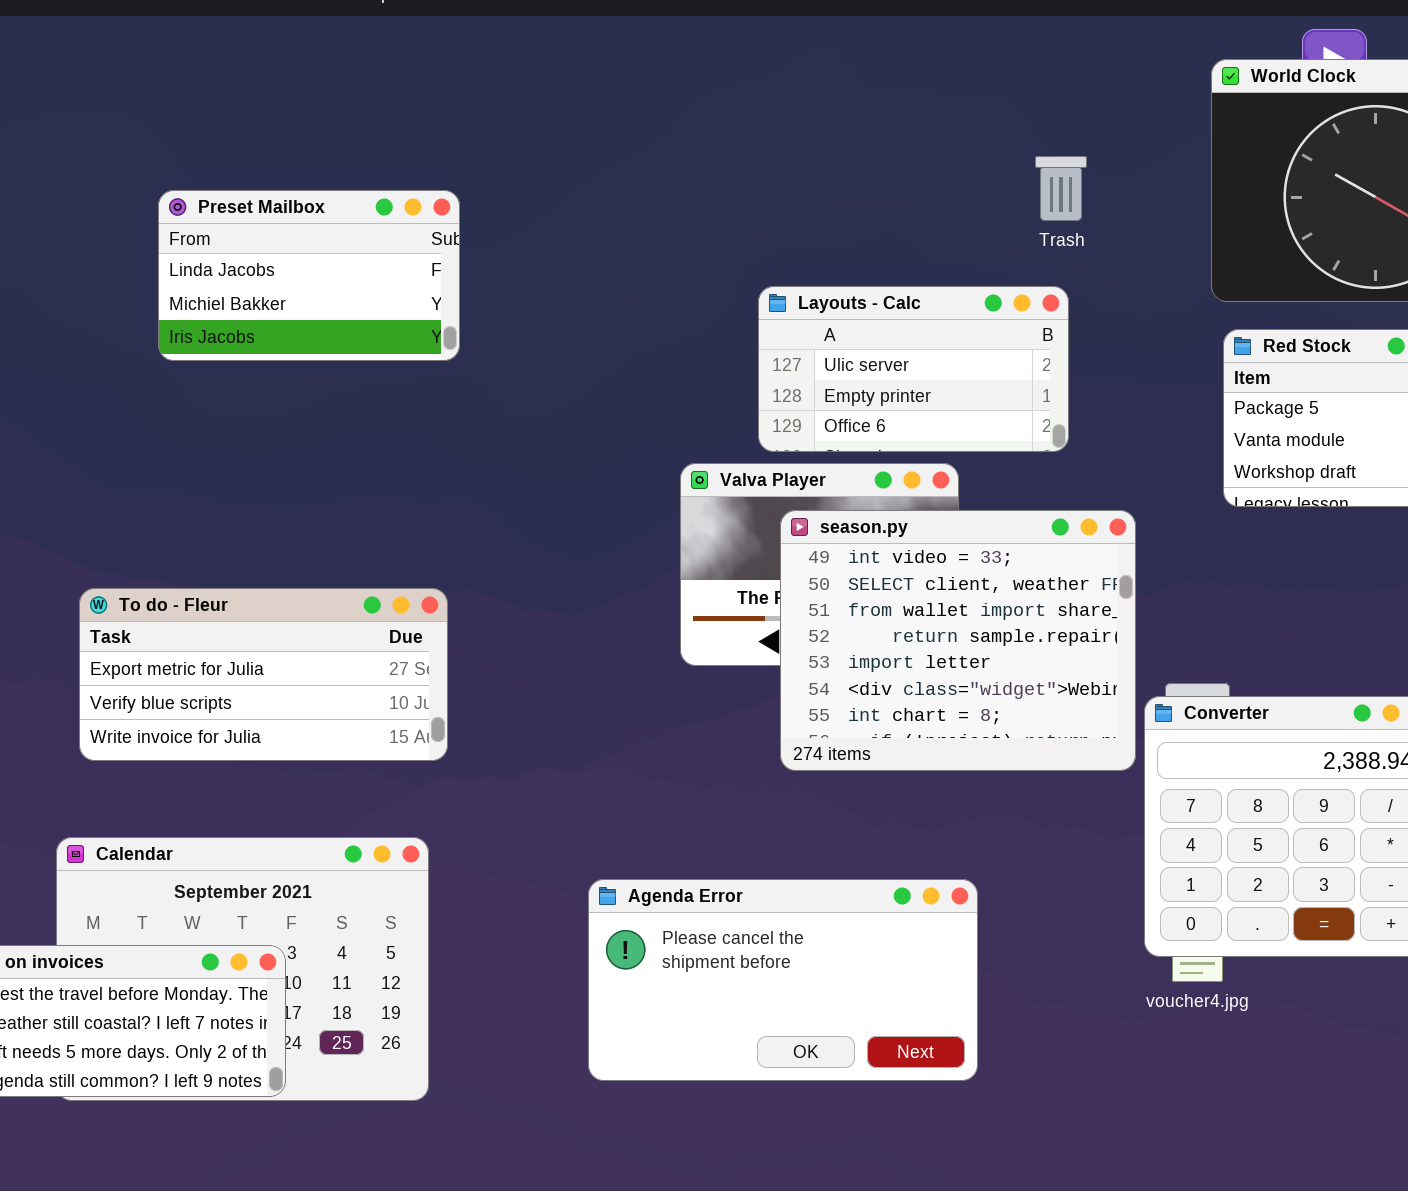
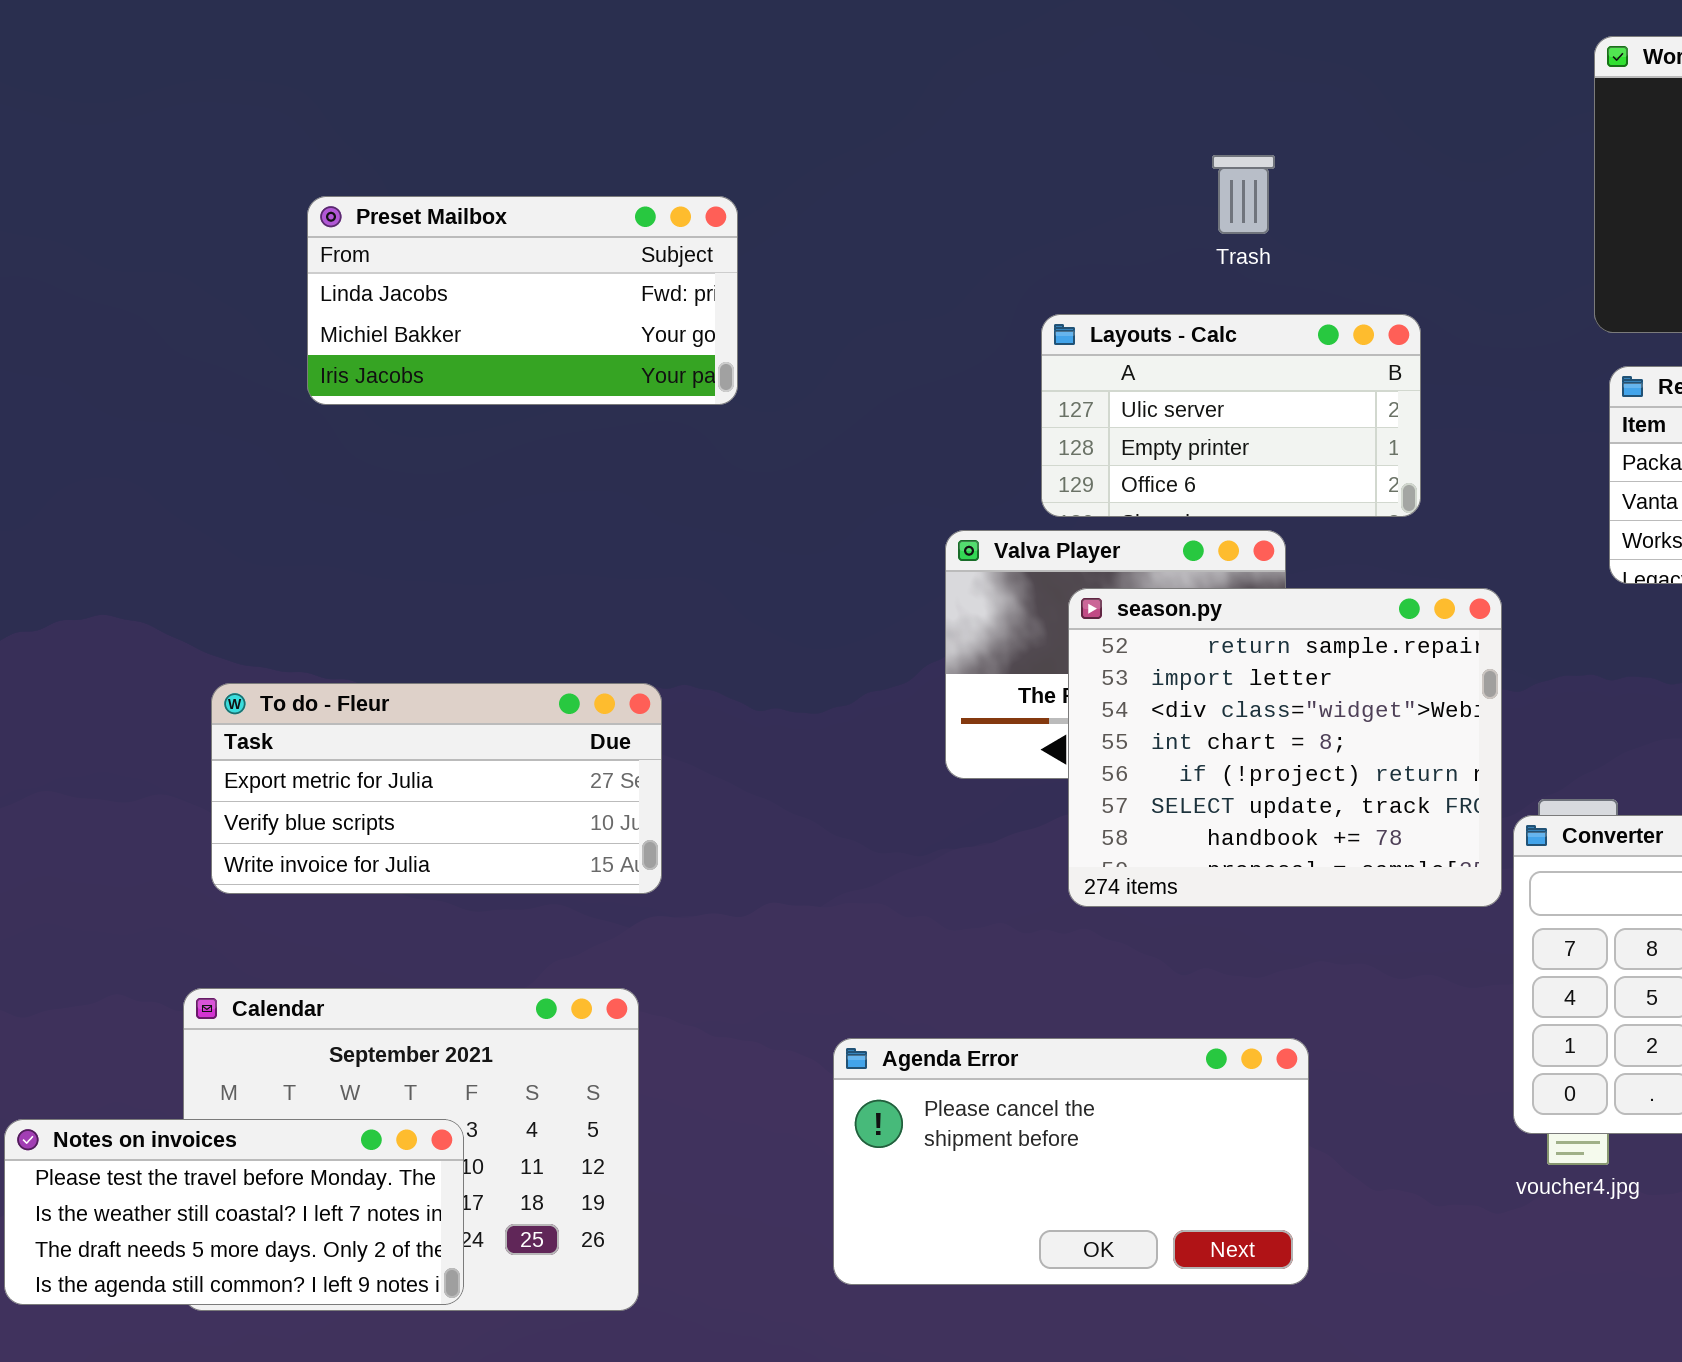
Trash: [1035,156,1087,221] -> [1212,155,1275,234], moved
Preset Mailbox: [158,190,460,361] -> [307,196,738,405], resized
season.py: [780,510,1136,771] -> [1068,588,1502,907], scrolled down 3 rows

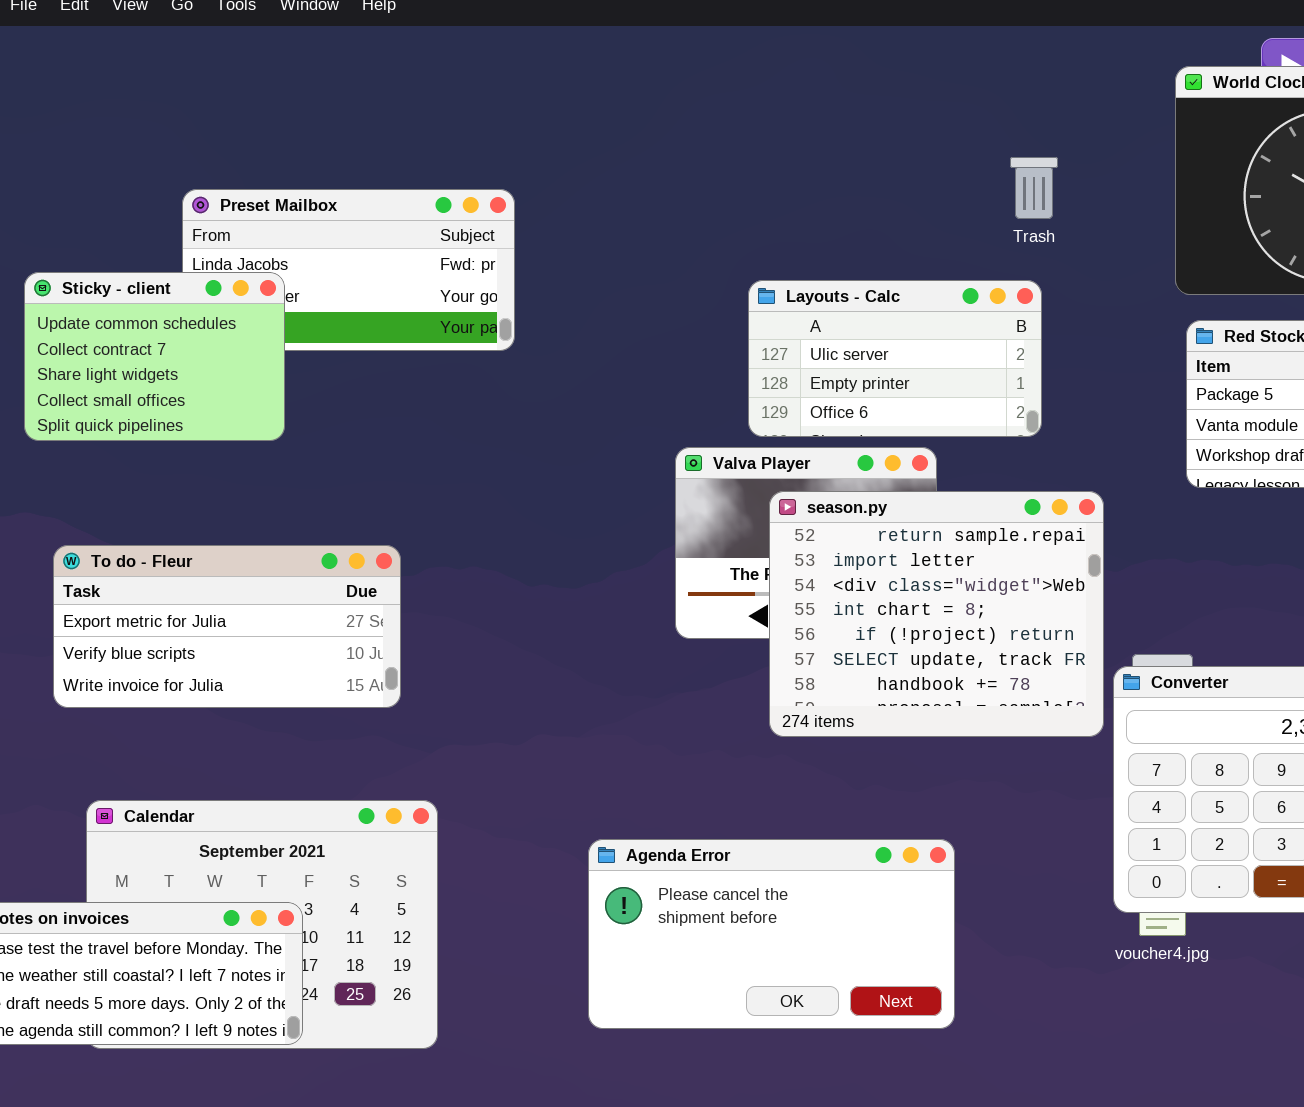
Trash: [1212,155,1275,234] -> [1010,157,1058,219], moved
Sticky - client: none -> [24,272,285,441], opened
To do - Fleur: [211,683,662,894] -> [53,545,401,708], moved

